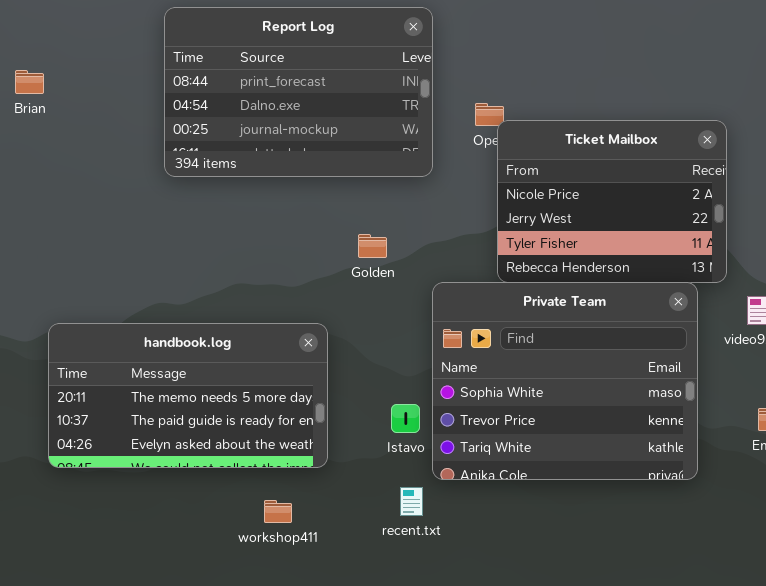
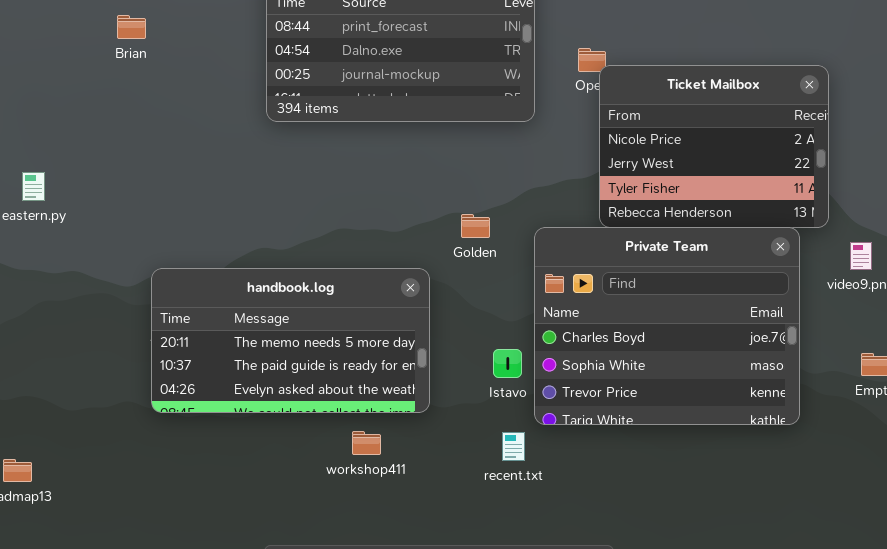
Golden: [358,234,387,258] -> [461,214,490,238], moved
Private Team: [432,282,698,480] -> [534,227,800,425], scrolled up 1 row
workshop411: [264,500,292,523] -> [352,431,381,455], moved

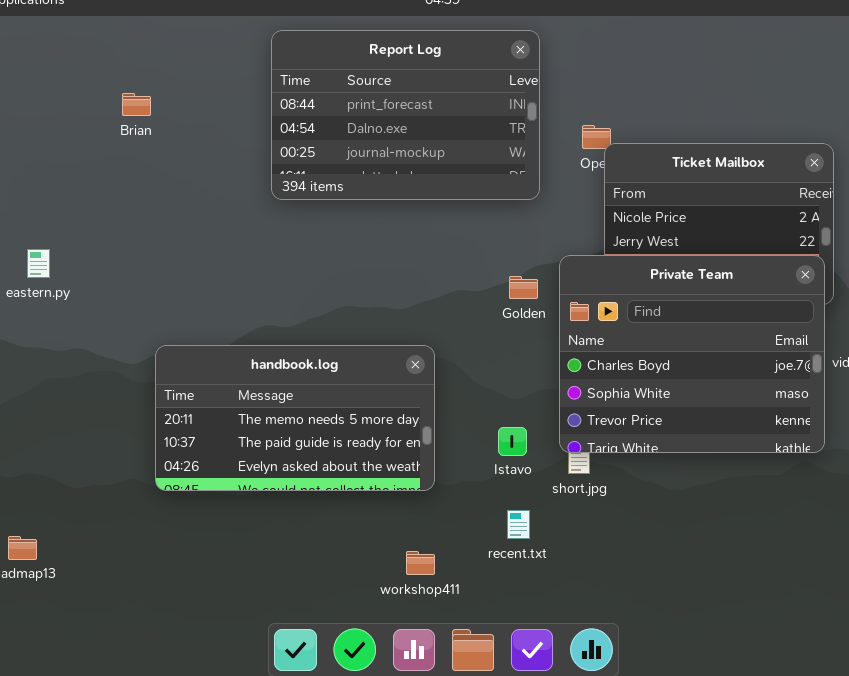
Golden: [461,214,490,238] -> [509,276,538,299], moved
Private Team: [534,227,800,425] -> [559,255,825,453], moved
workshop411: [352,431,381,455] -> [406,551,435,575], moved

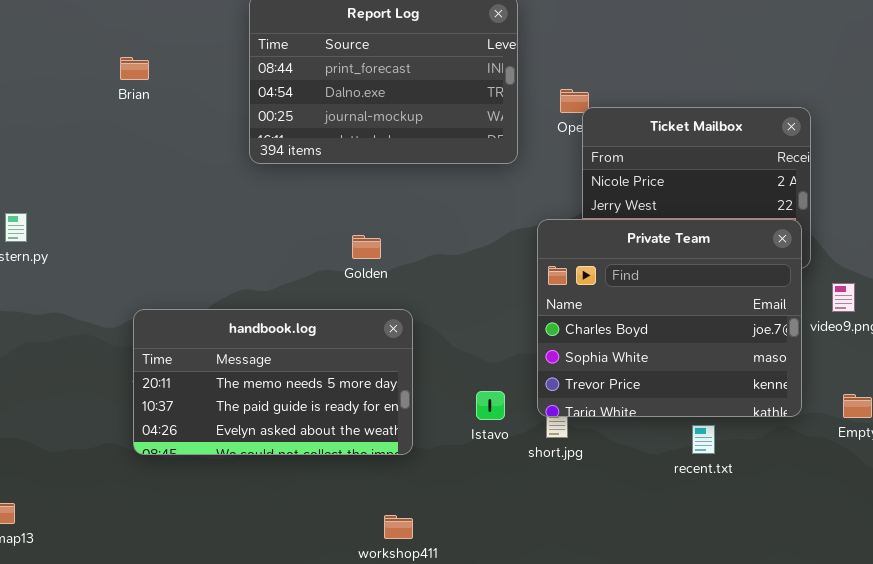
Brian: [122,93,151,116] -> [120,57,149,80], moved
Golden: [509,276,538,299] -> [352,235,381,259], moved
recent.txt: [507,510,530,539] -> [692,425,715,454], moved

